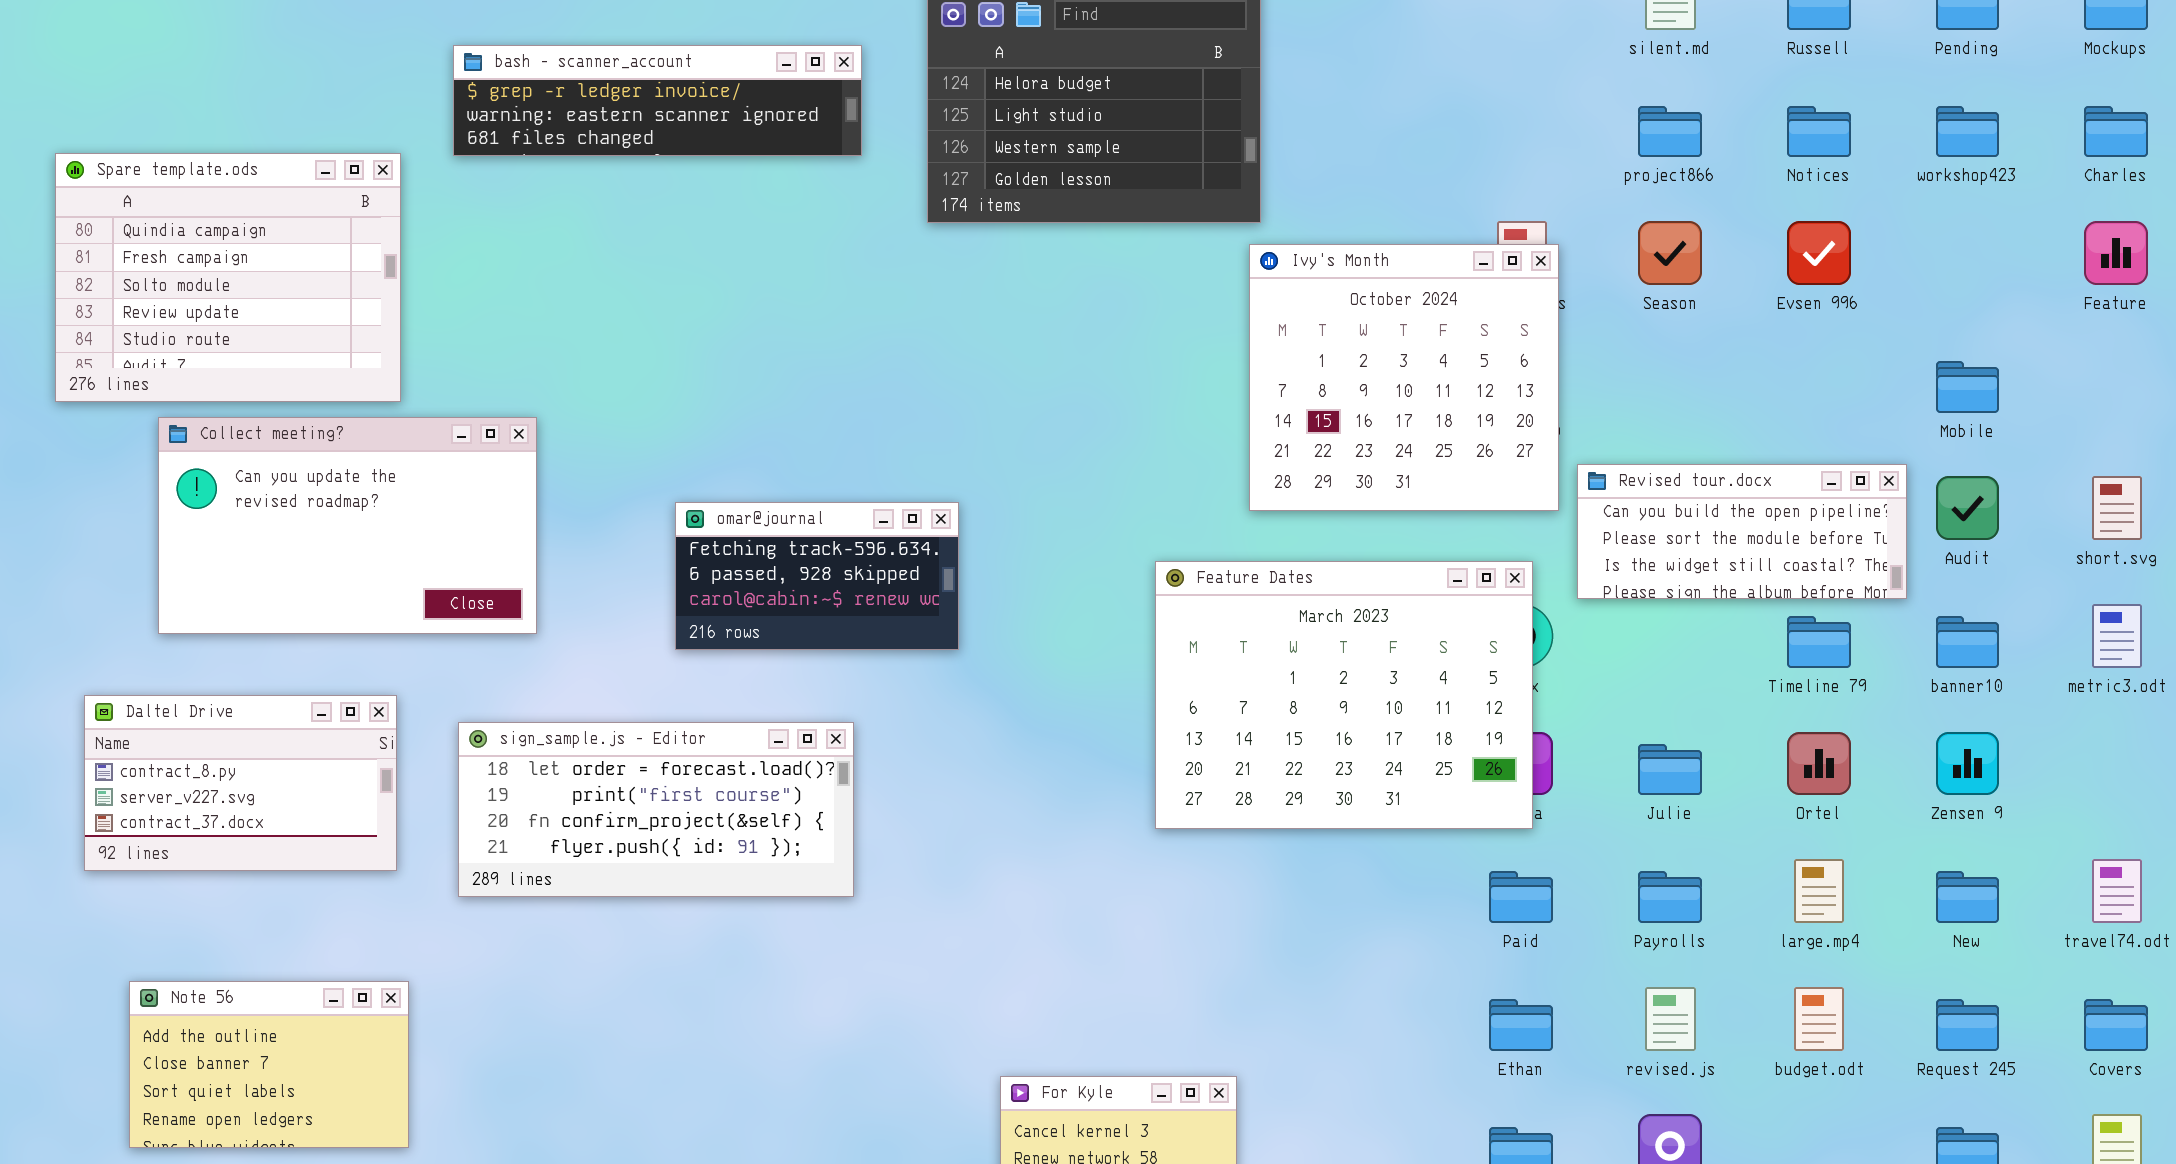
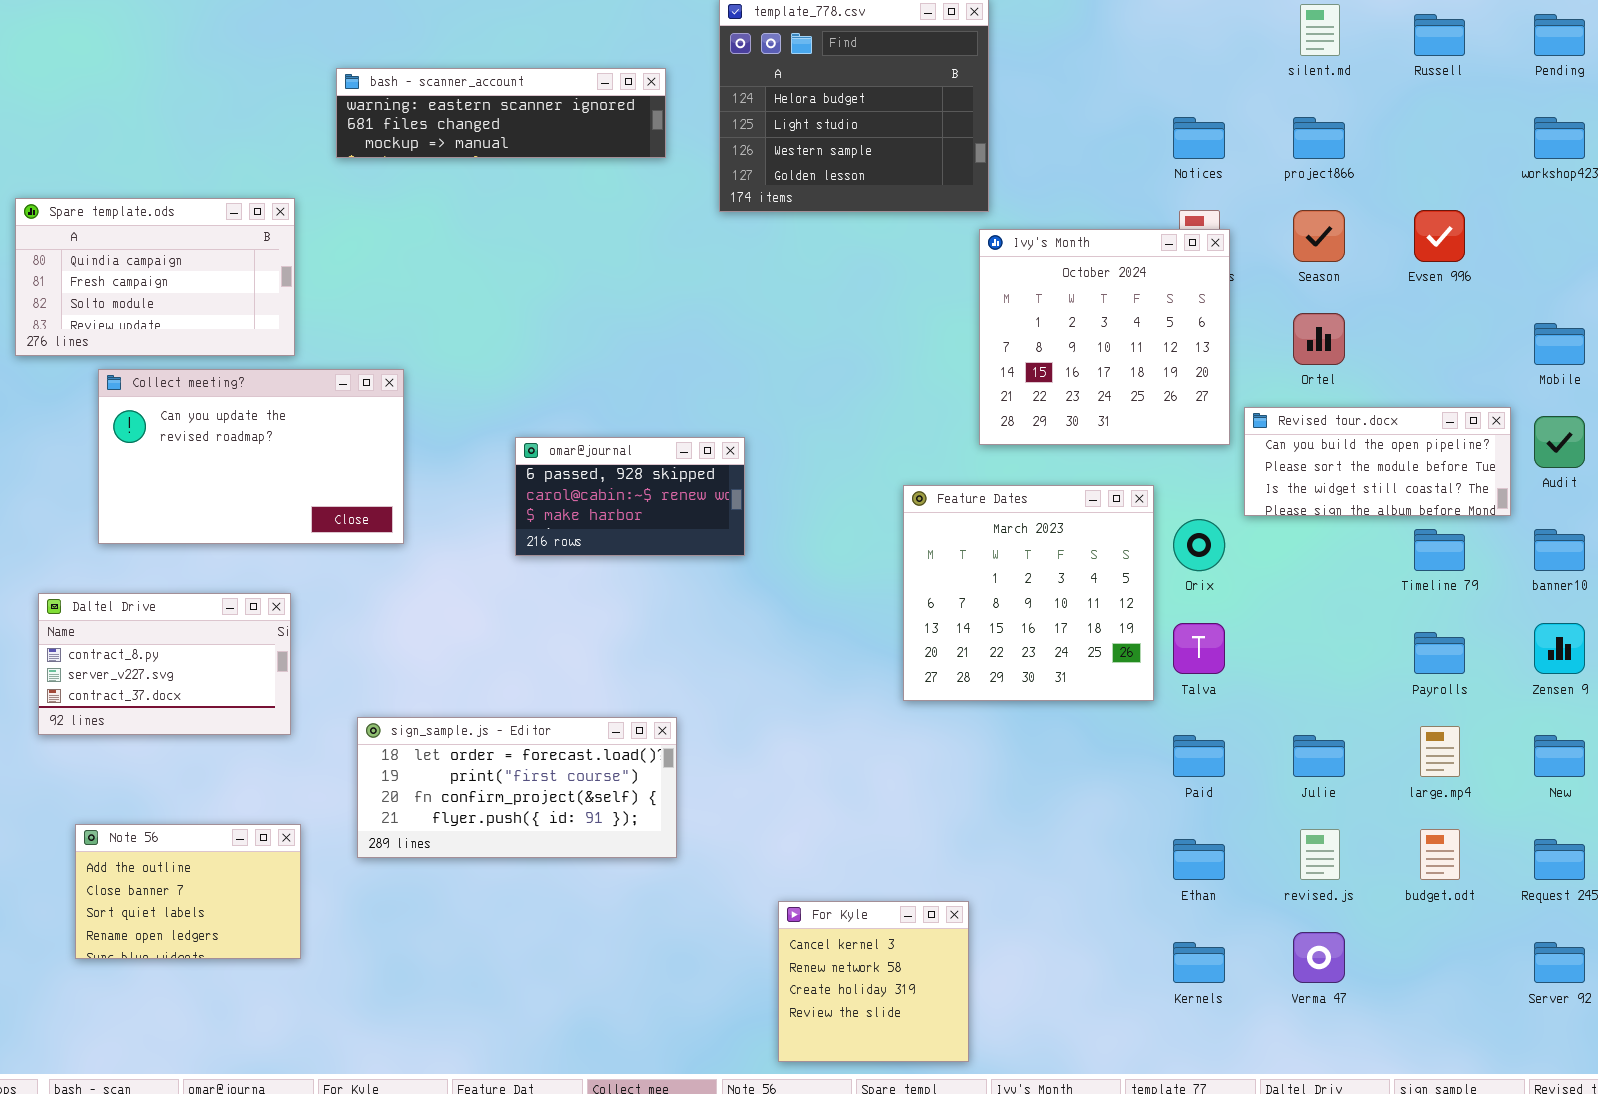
bash - scanner_account: [453,45,862,156] -> [336,68,666,158], scrolled down 1 row
Notices: [1787,106,1851,157] -> [1173,117,1225,159], moved
Spare template.ods: [55,153,401,402] -> [15,198,295,356], resized
omar@journal: [675,502,959,650] -> [515,437,745,556], scrolled down 1 row
Feature Dates: [1155,561,1533,829] -> [903,485,1154,701], resized
sign_sample.js - Editor: [458,722,854,897] -> [357,717,677,858], moved
Ortel: [1787,732,1851,795] -> [1293,313,1345,365], moved
Julie: [1638,744,1702,795] -> [1293,735,1345,777], moved
Payrolls: [1638,871,1702,923] -> [1414,632,1465,674], moved

